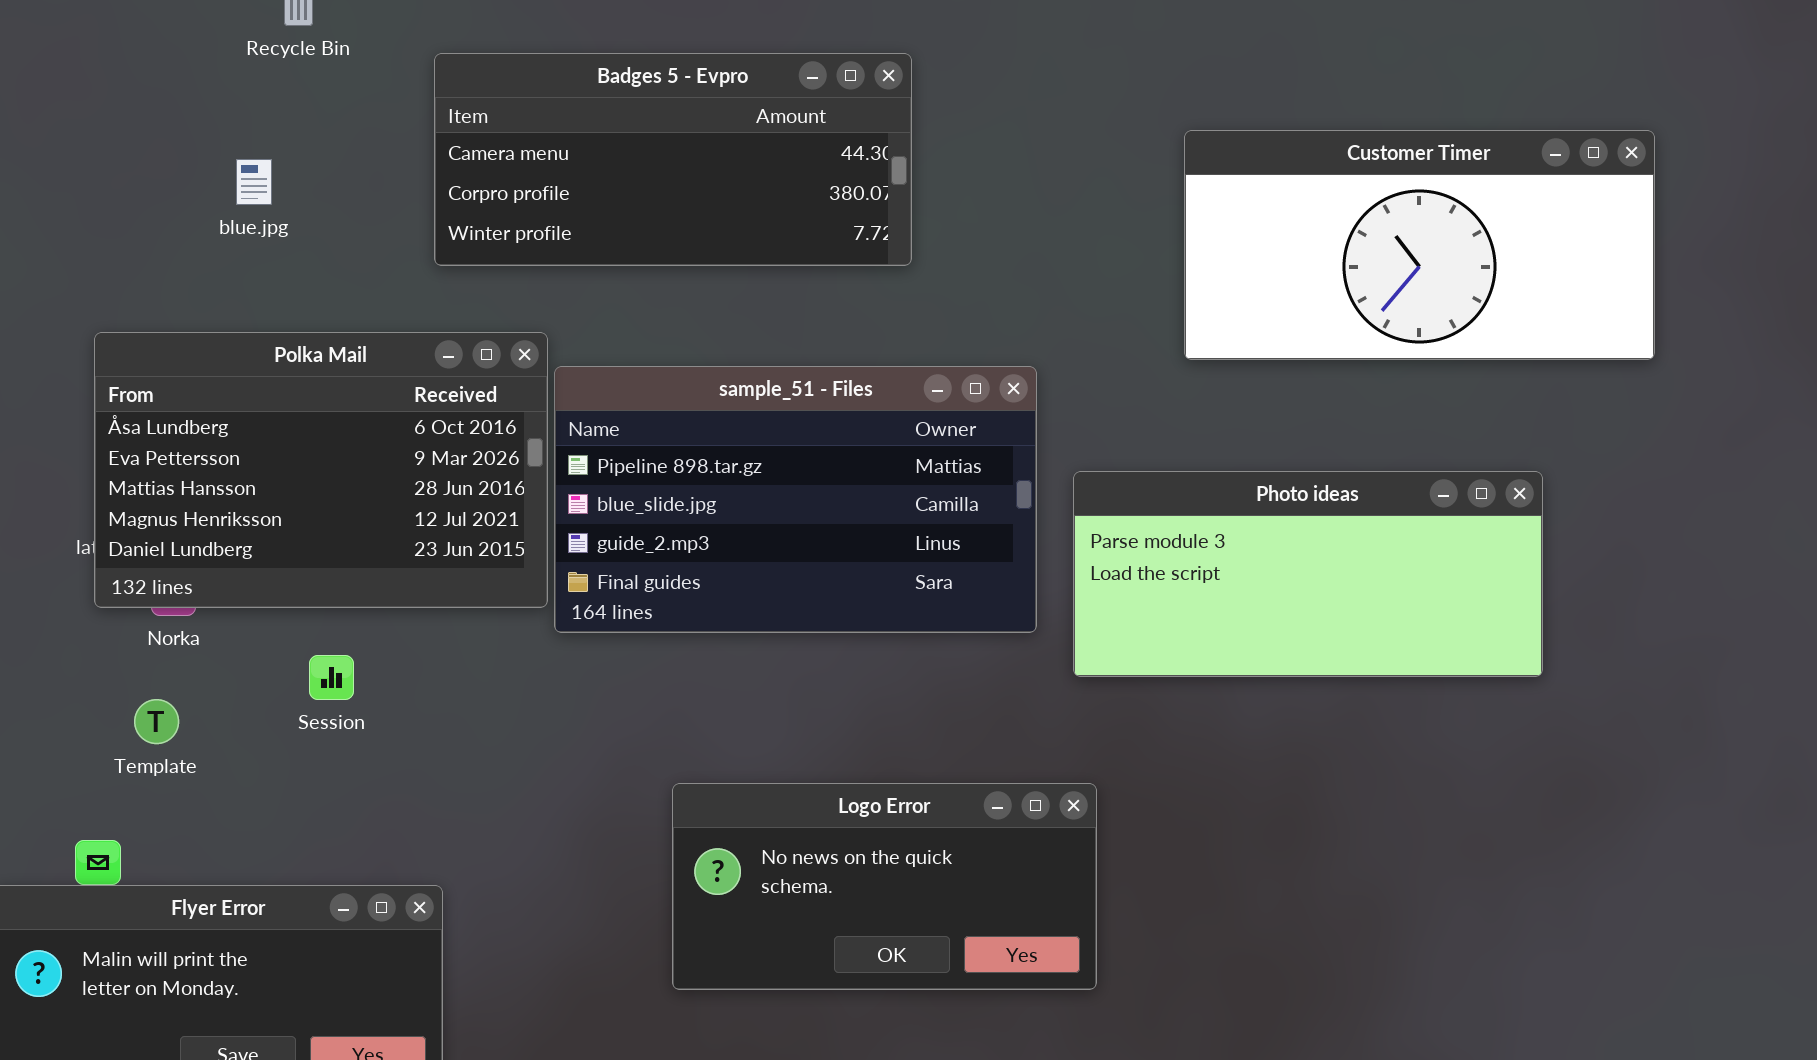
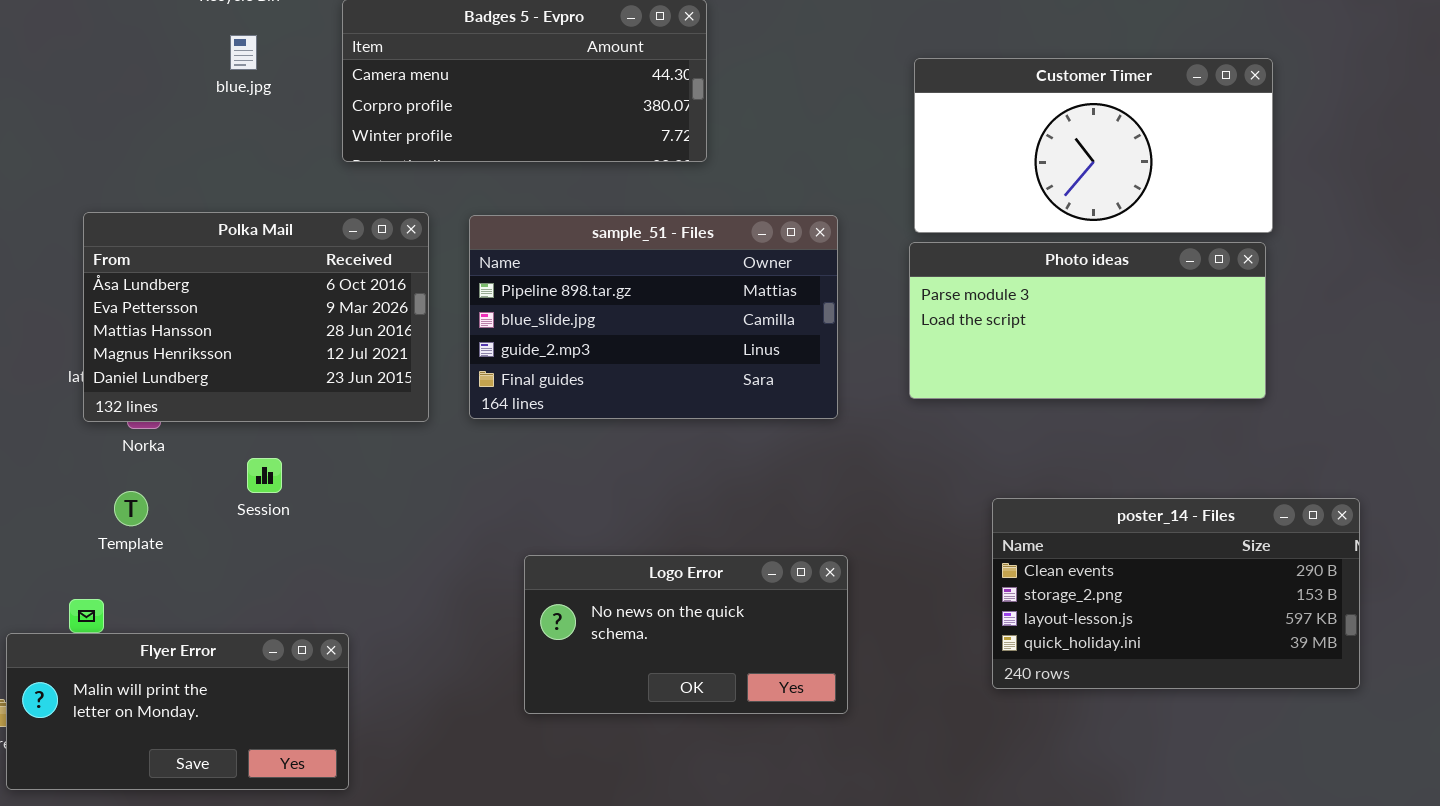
blue.jpg: [236,159,272,205] -> [230,35,257,70], moved
sample_51 - Files: [554,366,1037,633] -> [469,215,838,419], moved
Photo ideas: [1073,471,1543,677] -> [909,242,1266,399], moved
poster_14 - Files: none -> [992,498,1360,689], opened

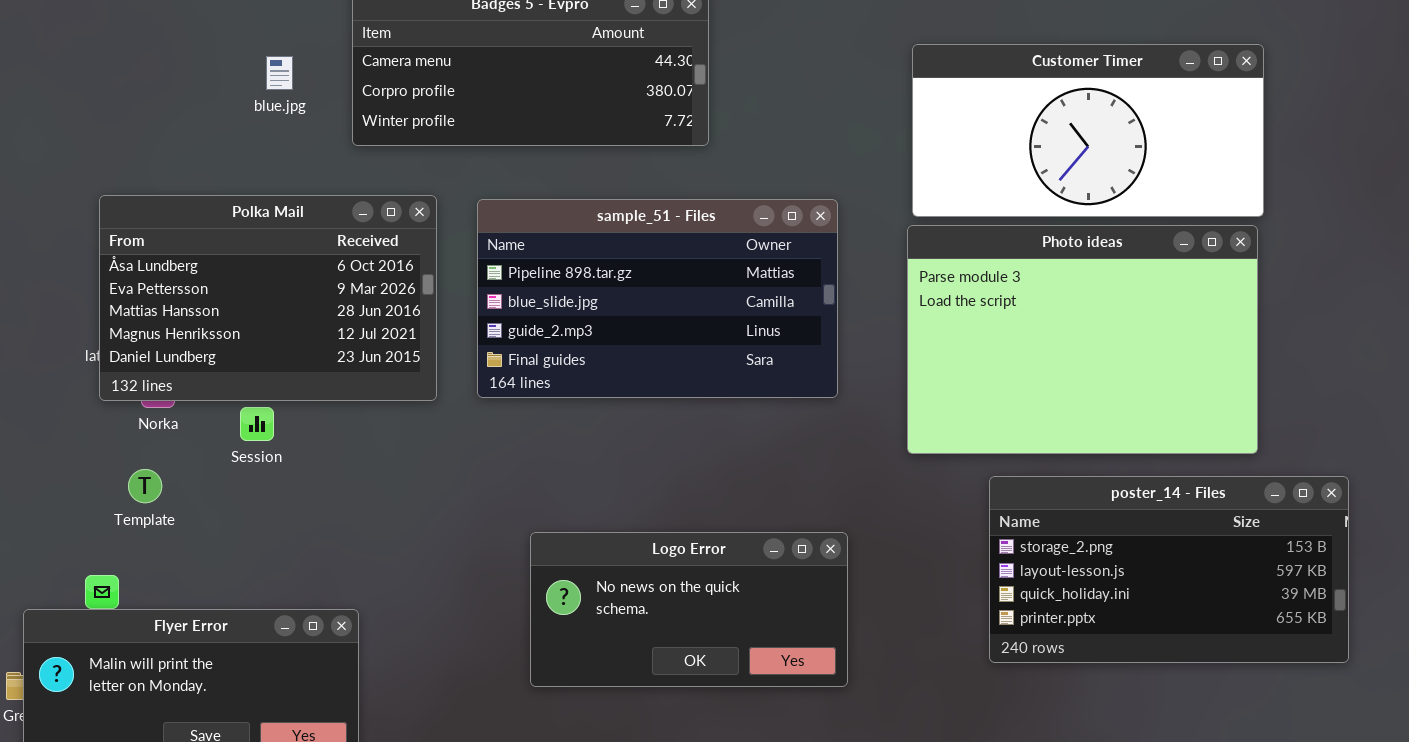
blue.jpg: [230,35,257,70] -> [266,56,293,90], moved
Photo ideas: [909,242,1266,399] -> [907,225,1258,454], resized
Session: [247,458,282,493] -> [240,407,274,441], moved
poster_14 - Files: [992,498,1360,689] -> [989,476,1349,663], scrolled down 1 row

